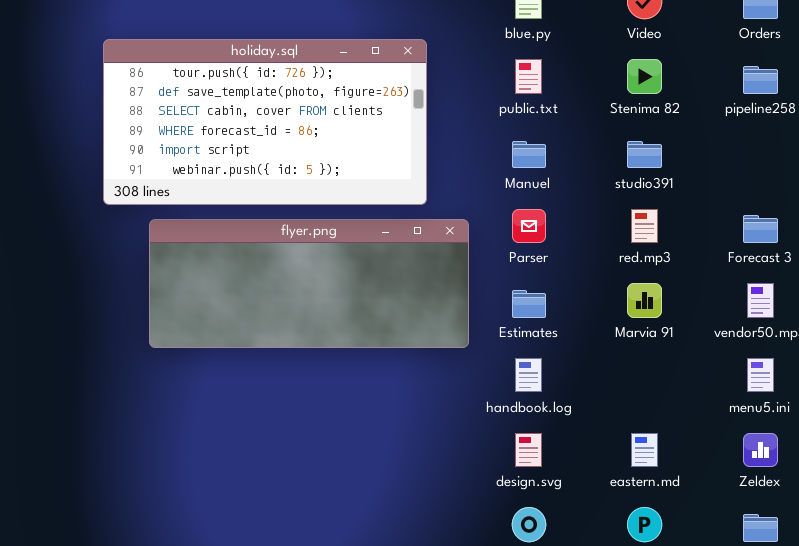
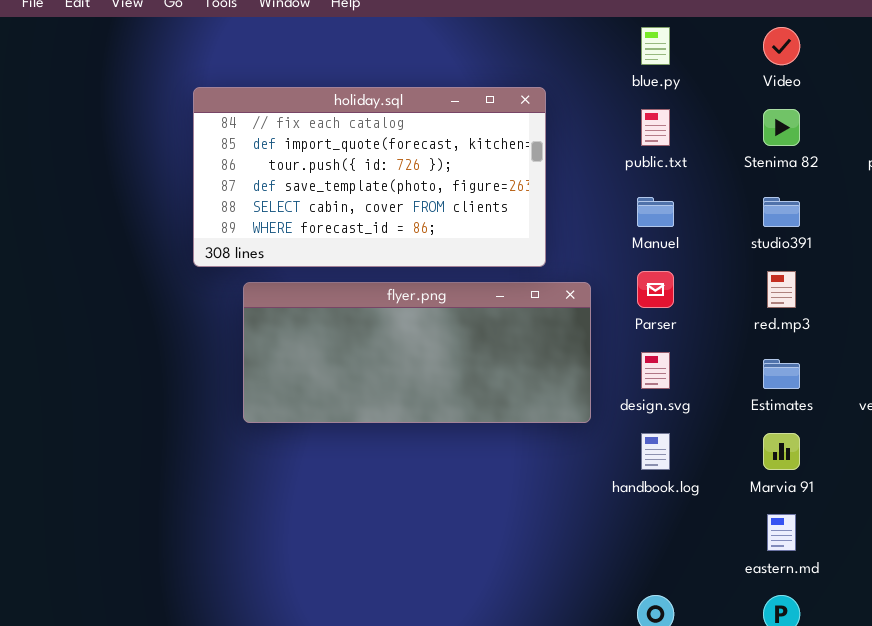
holiday.sql: [103,39,427,205] -> [193,87,546,267], scrolled up 2 rows
Marvia 91: [627,283,662,318] -> [763,433,800,470], moved
Estimates: [512,290,546,318] -> [763,359,800,389], moved
design.svg: [515,433,542,467] -> [641,352,670,389], moved

